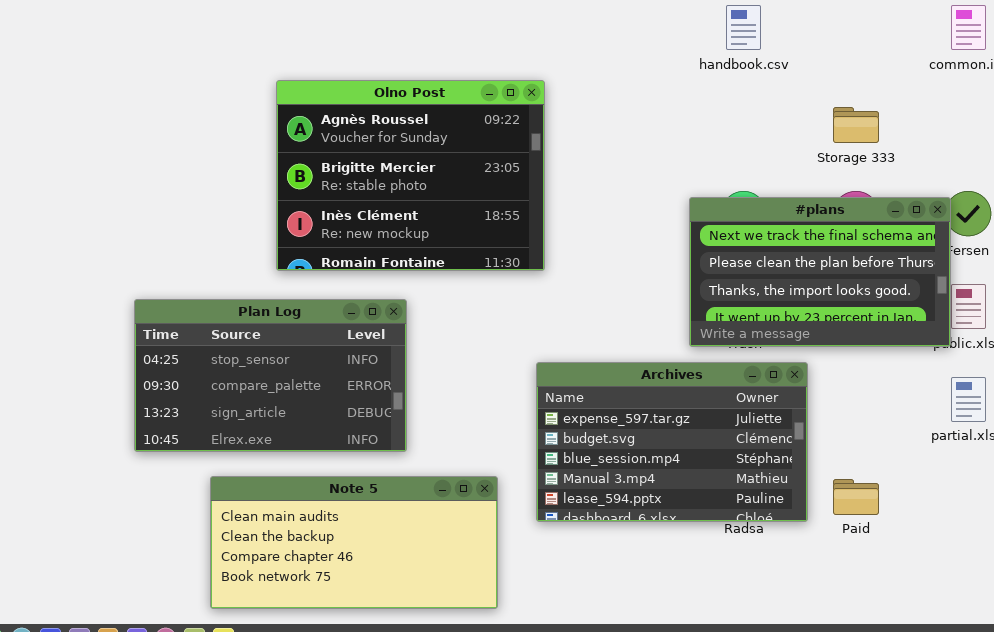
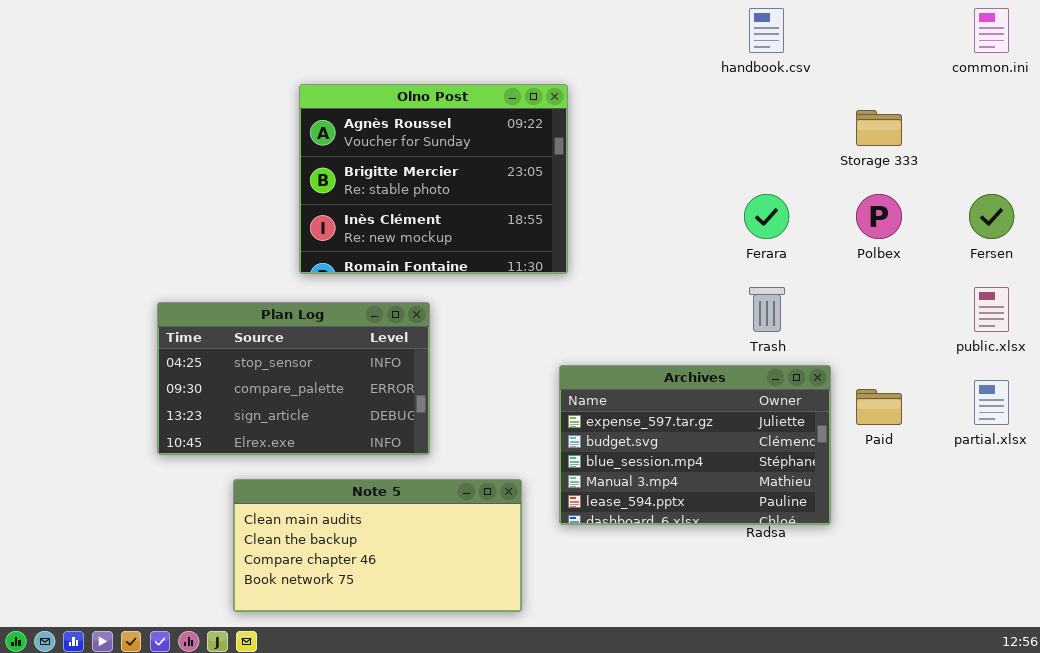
#plans: [689,197,951,347] -> none, closed
Paid: [833,479,879,515] -> [856,389,902,425], moved

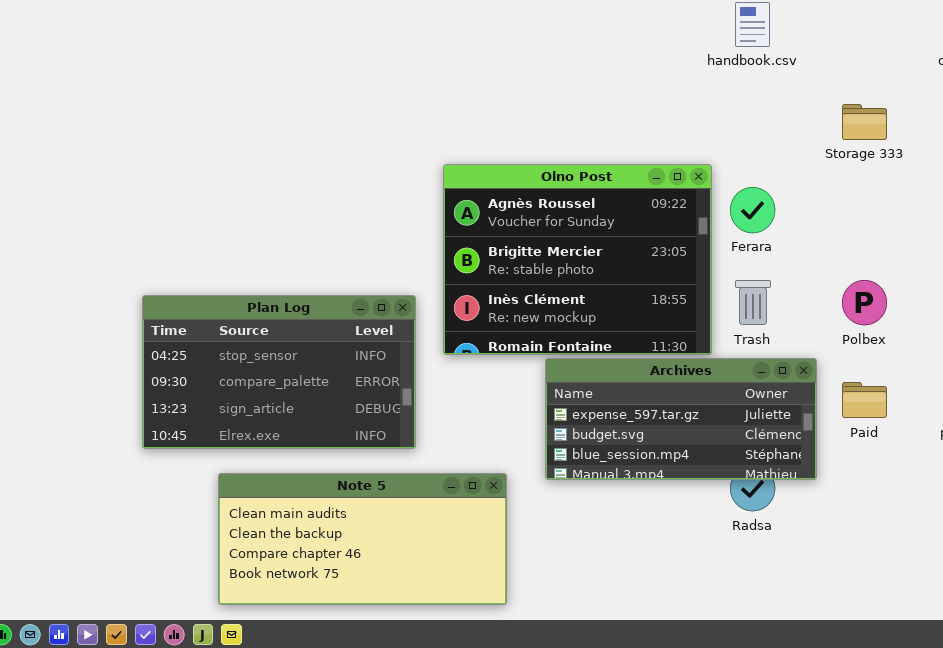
Olno Post: [299,84,568,274] -> [443,164,712,355], moved
Polbex: [856,194,902,239] -> [842,280,887,325], moved
Archives: [559,365,831,525] -> [545,358,817,480], resized

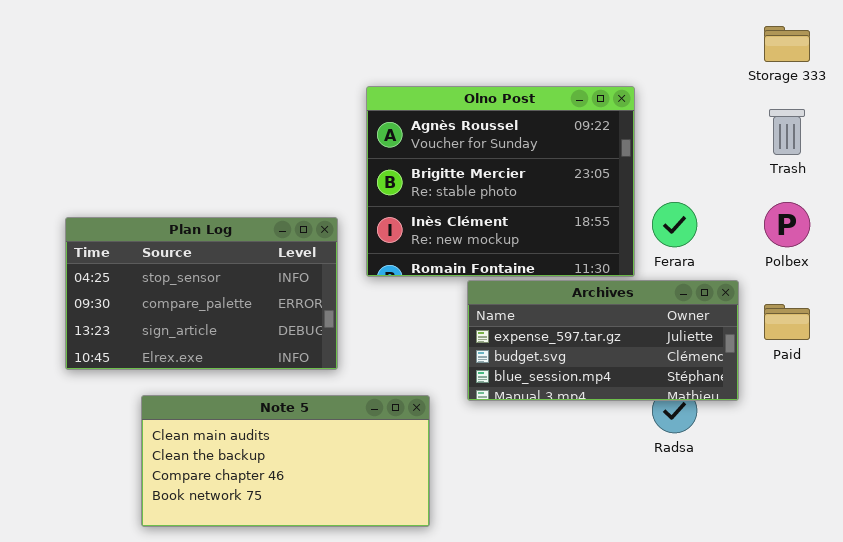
Ferara: [730,187,775,233] -> [652,202,697,247], moved
Trash: [735,280,771,325] -> [769,109,805,155], moved

